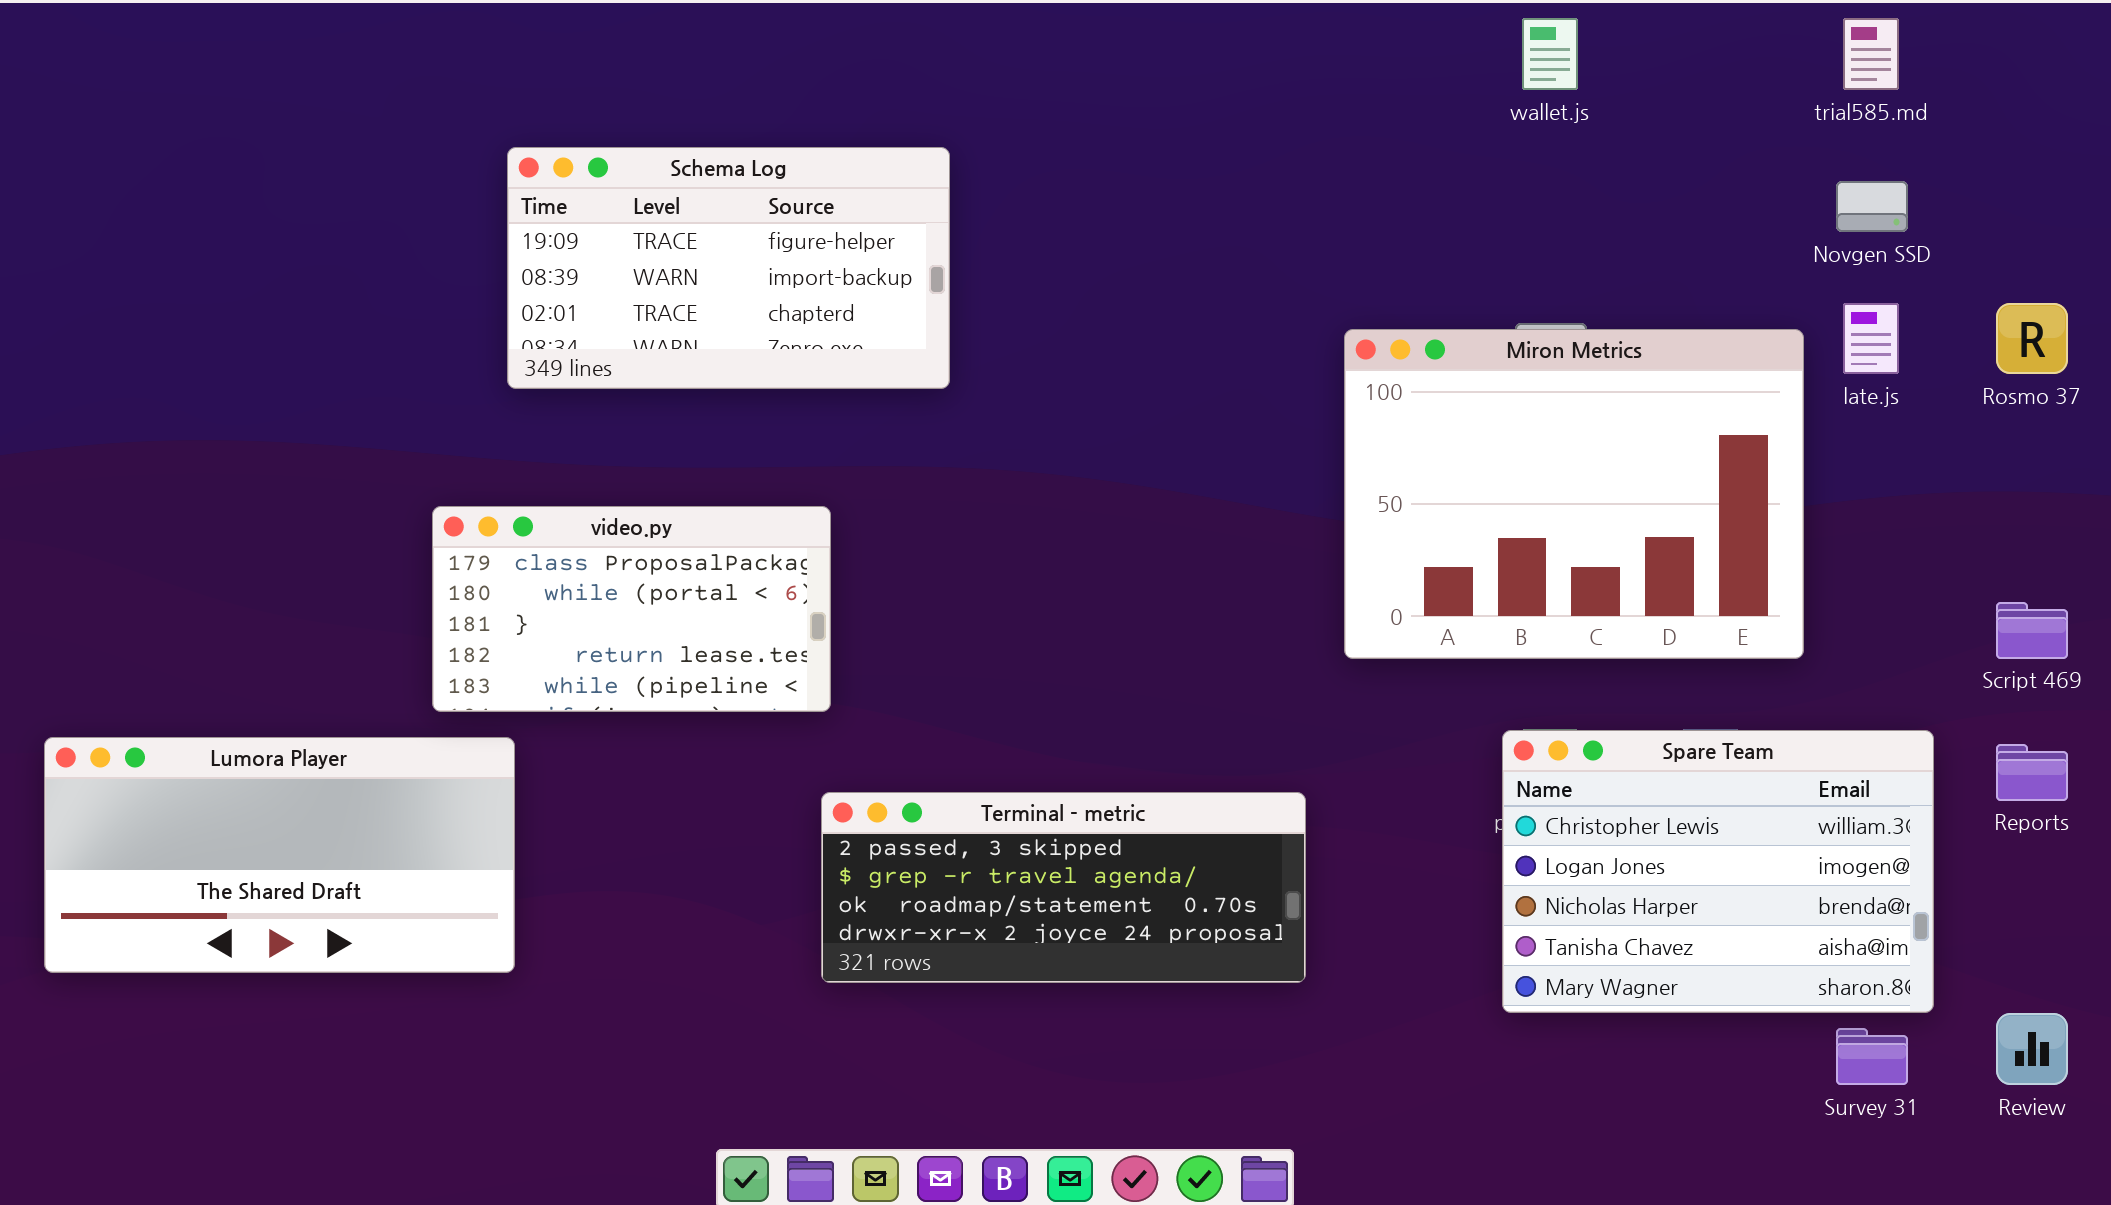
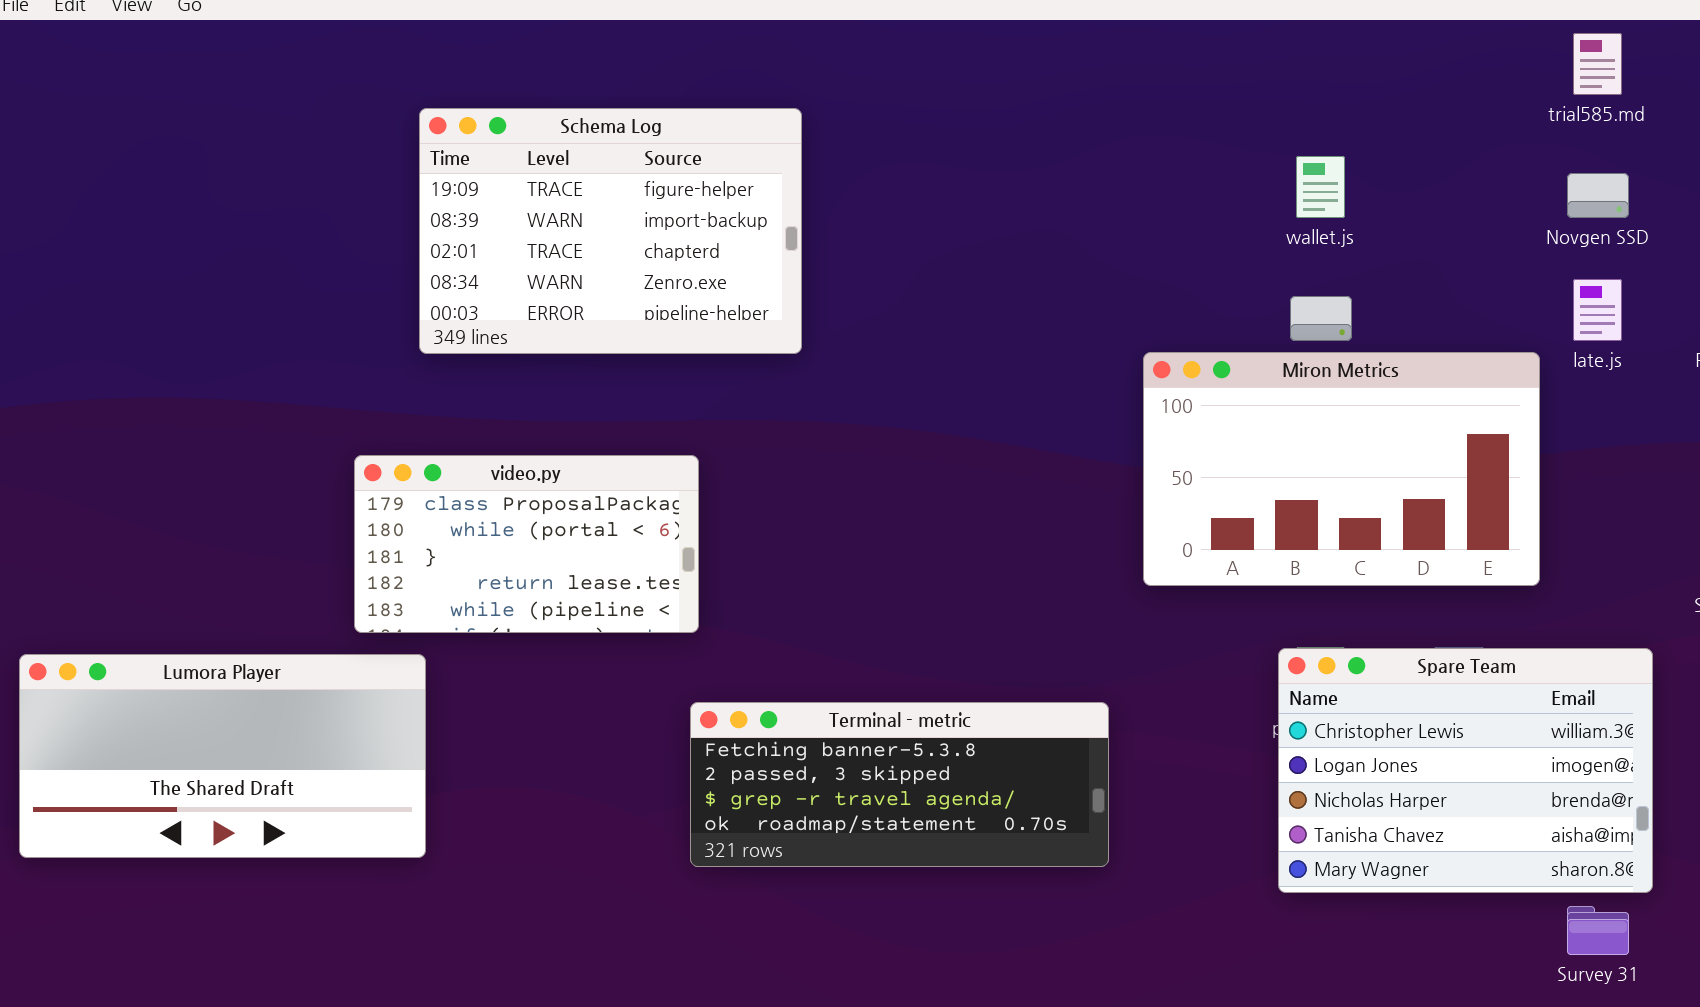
wallet.js: [1522,18,1578,90] -> [1296,156,1345,218], moved
Schema Log: [507,147,950,389] -> [419,108,802,354], resized
Miron Metrics: [1344,329,1804,659] -> [1143,352,1540,586], resized
Terminal - metric: [821,792,1306,983] -> [690,702,1109,867], scrolled up 1 row

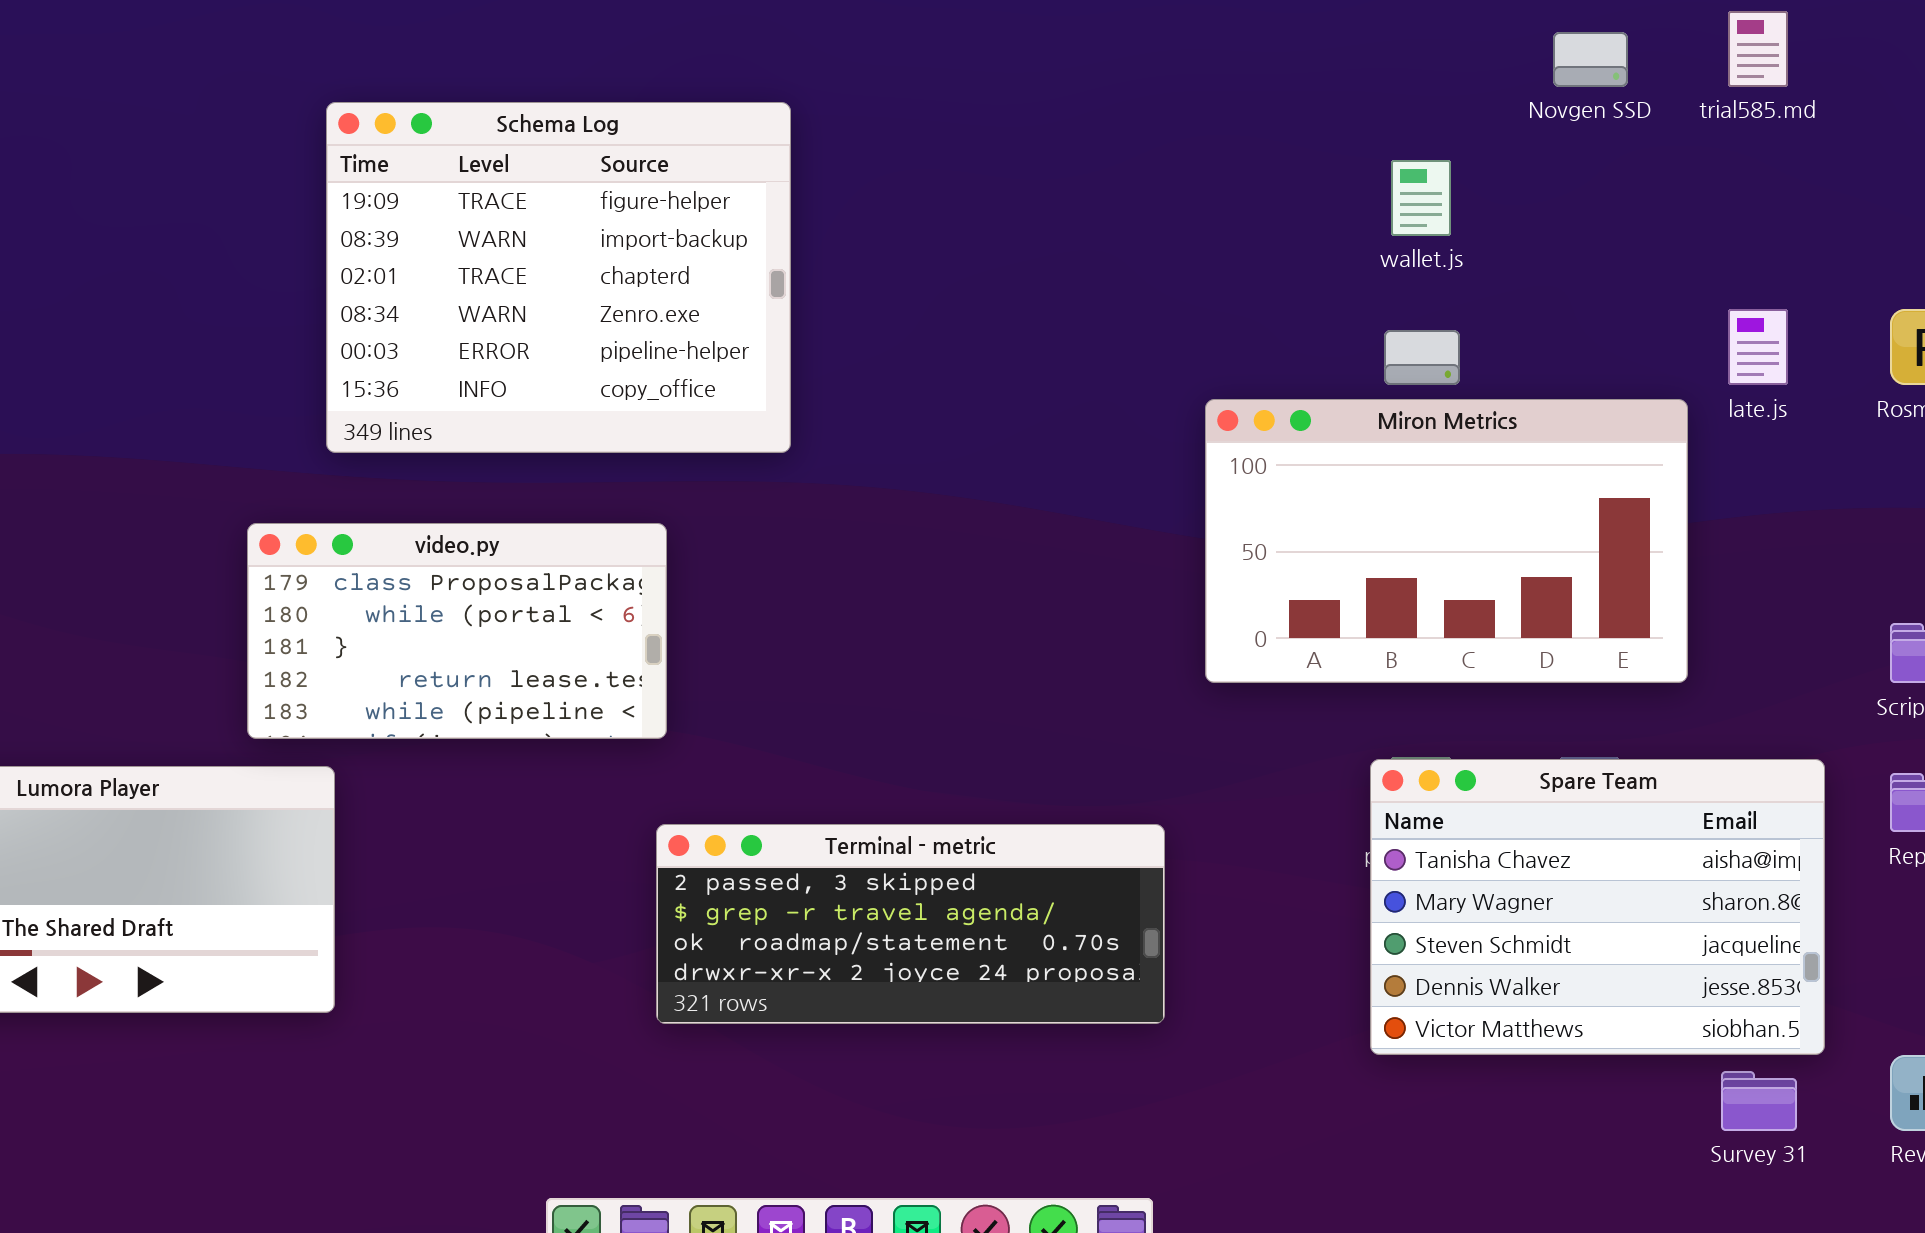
Schema Log: [419,108,802,354] -> [326,102,791,453], resized
Novgen SSD: [1567,173,1629,218] -> [1553,32,1628,87], moved
Spare Team: [1278,648,1653,893] -> [1370,759,1825,1055], scrolled down 3 rows
Terminal - metric: [690,702,1109,867] -> [656,824,1165,1024], scrolled down 1 row

